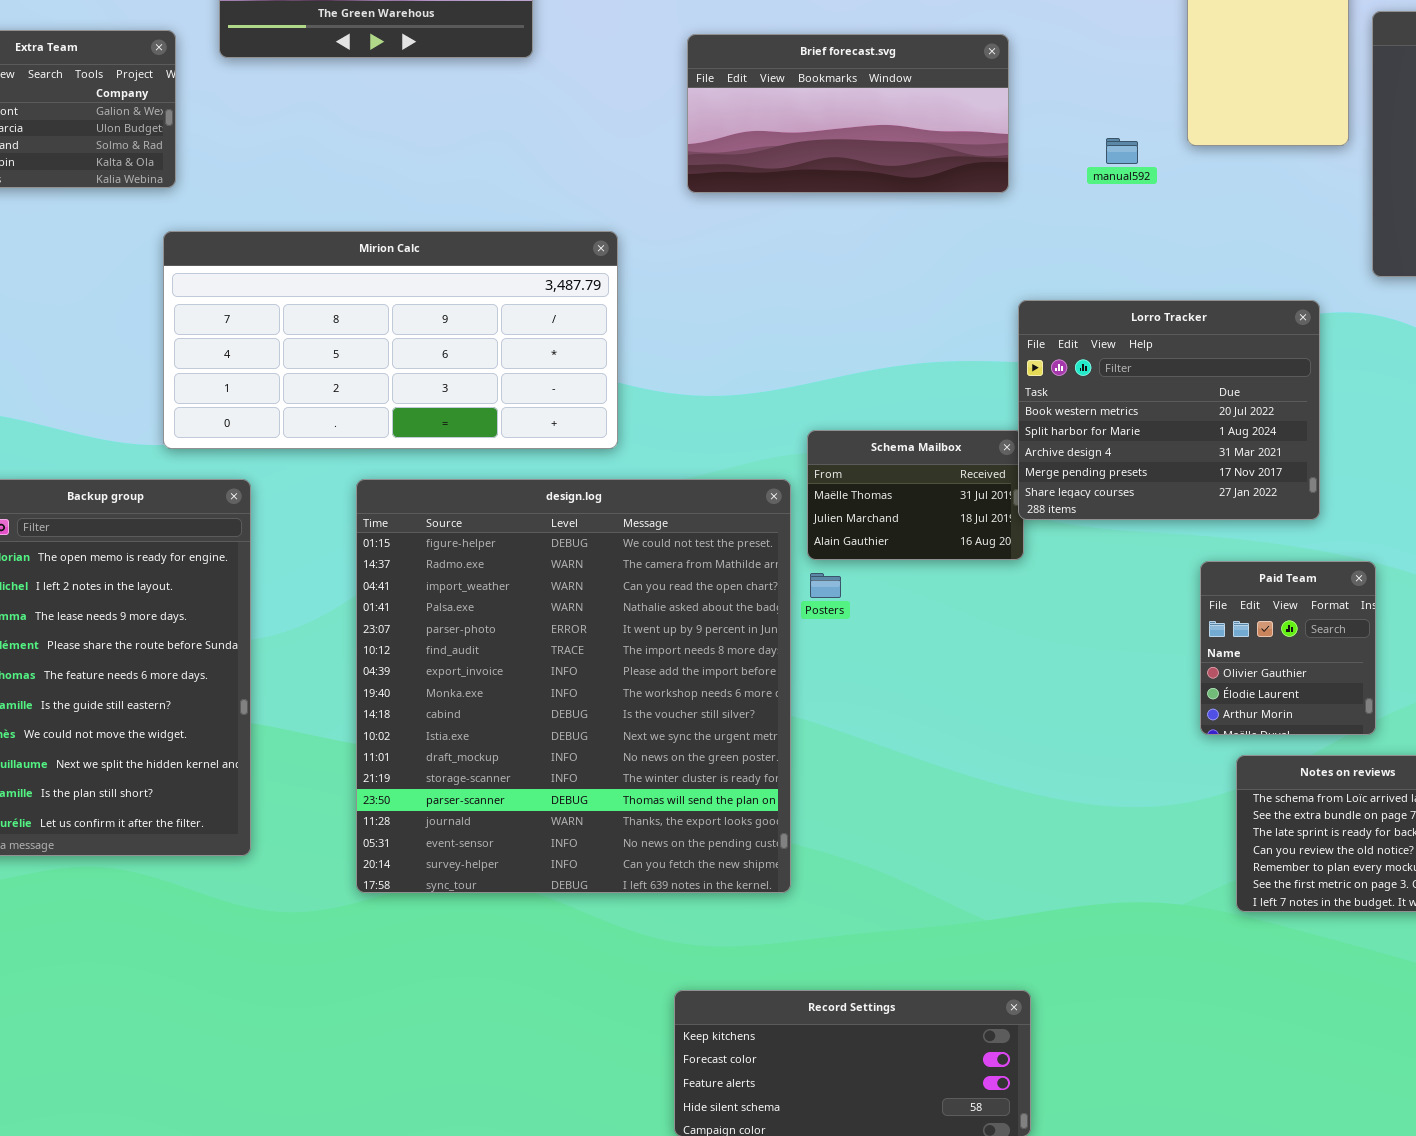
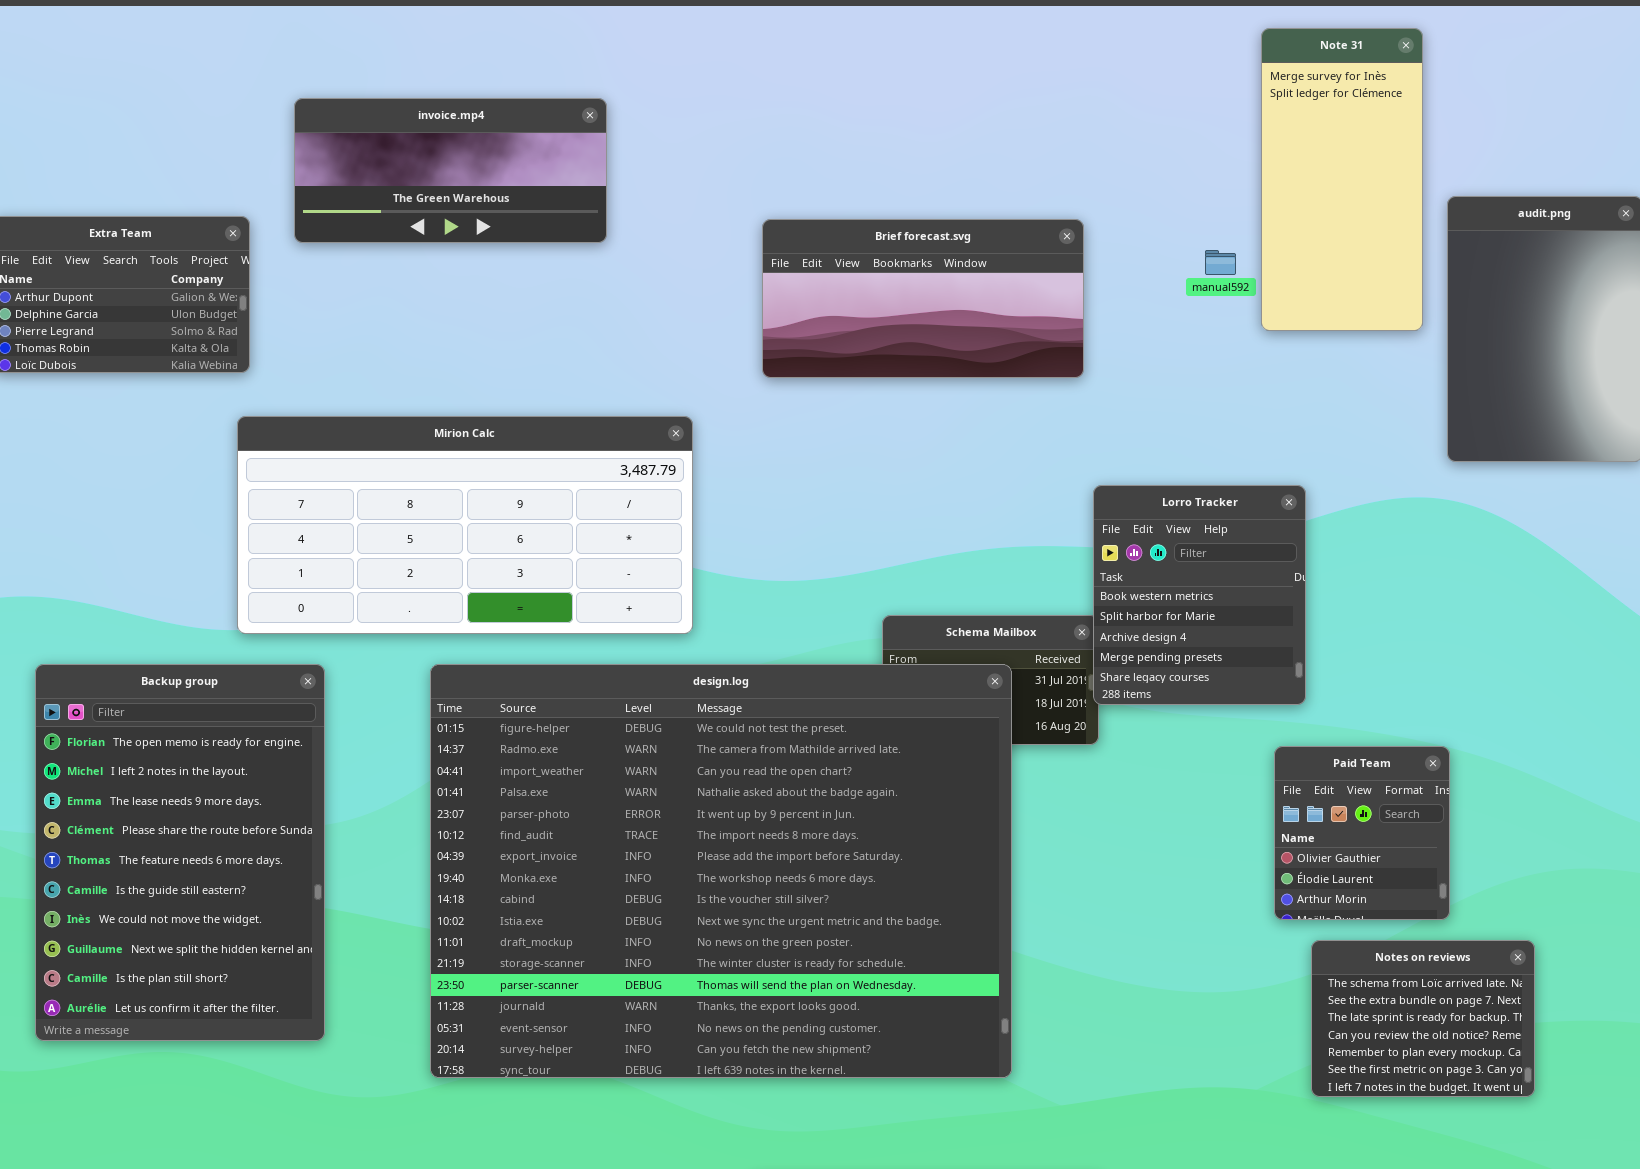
manual592: [1106,138,1138,164] -> [1205,250,1236,275], moved
Lorro Tracker: [1018,300,1320,520] -> [1093,485,1306,705], resized
design.log: [356,479,791,893] -> [430,664,1012,1078], resized

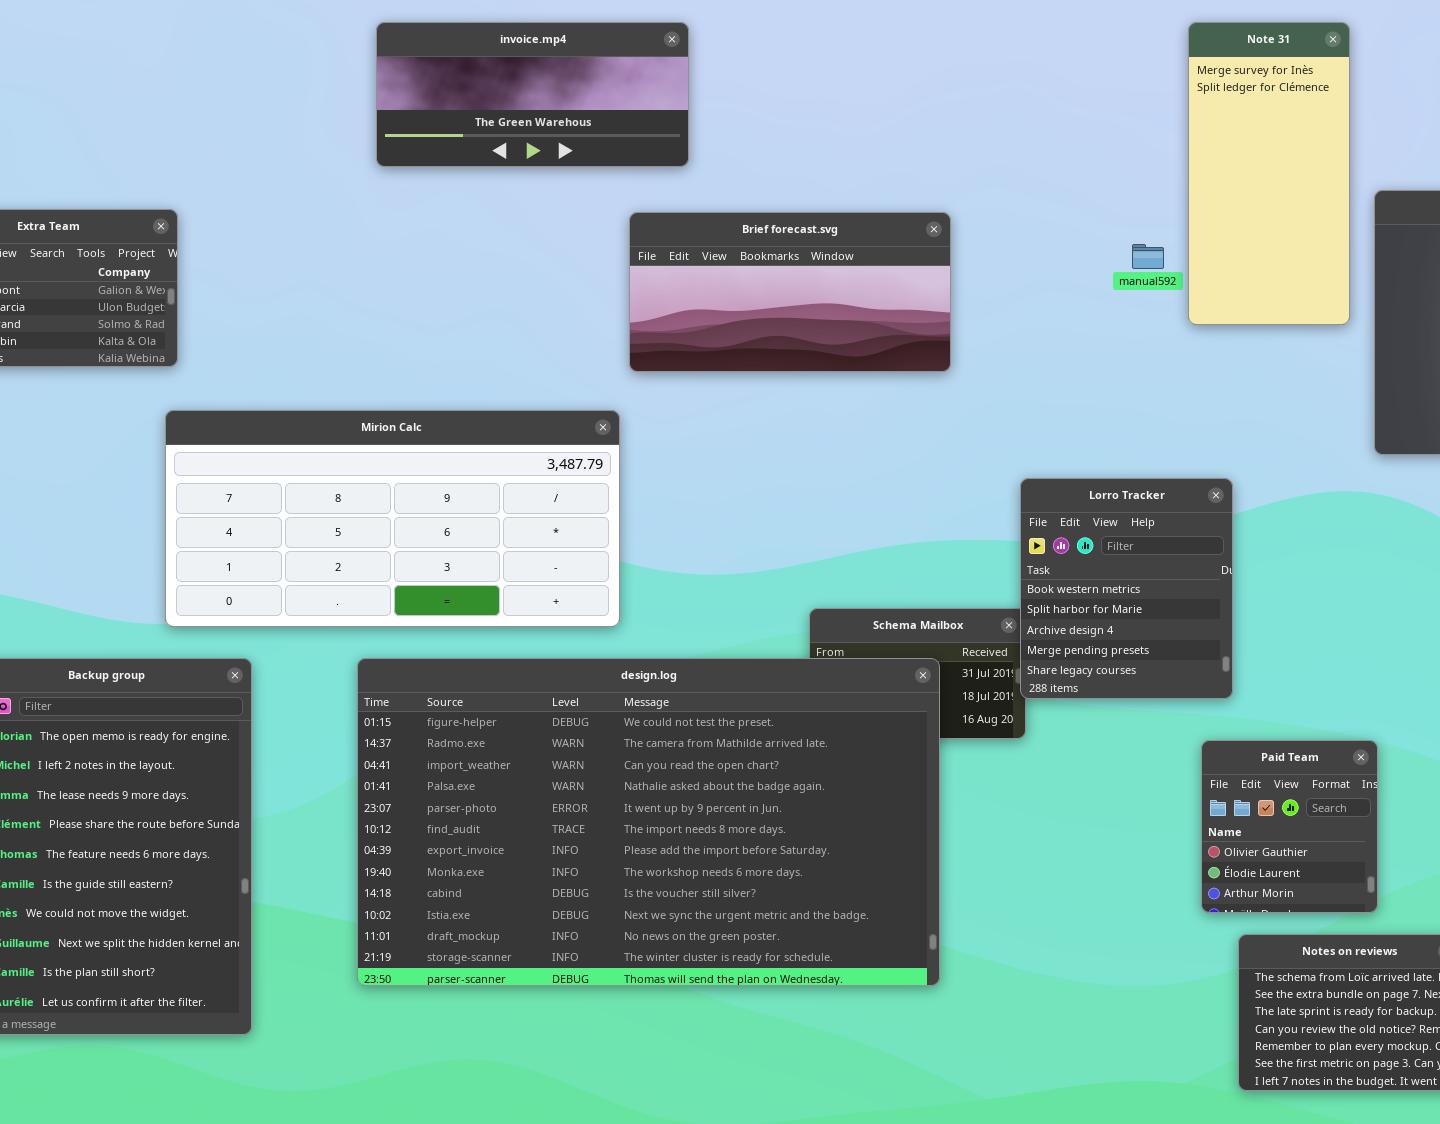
invoice.mp4: [294,98,607,243] -> [376,22,689,167], moved
Brief forecast.svg: [762,219,1084,378] -> [629,212,951,372], moved
design.log: [430,664,1012,1078] -> [357,658,940,986], resized

